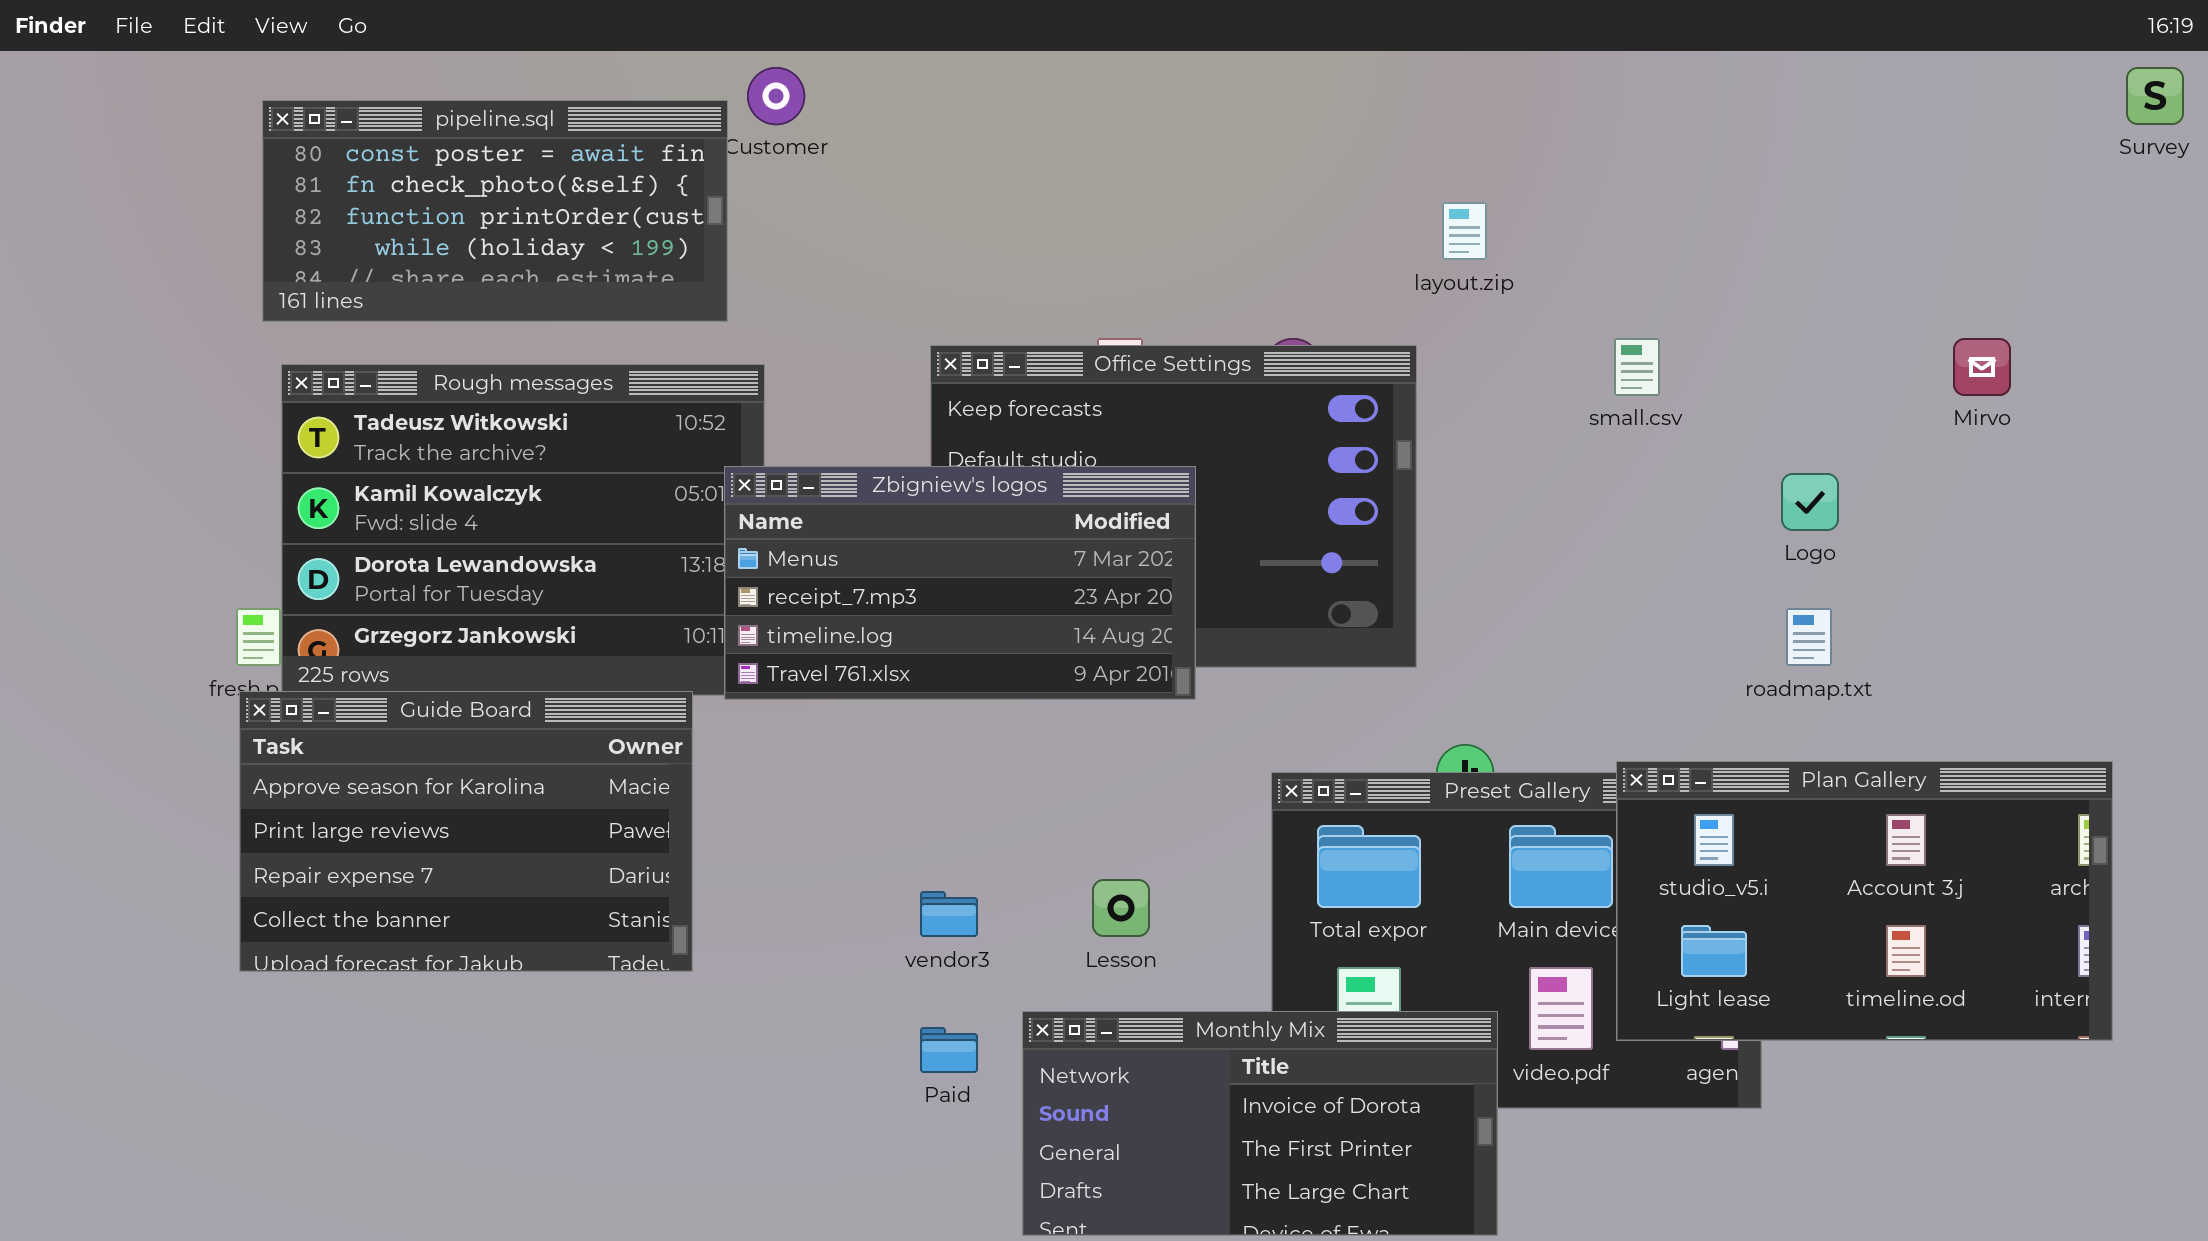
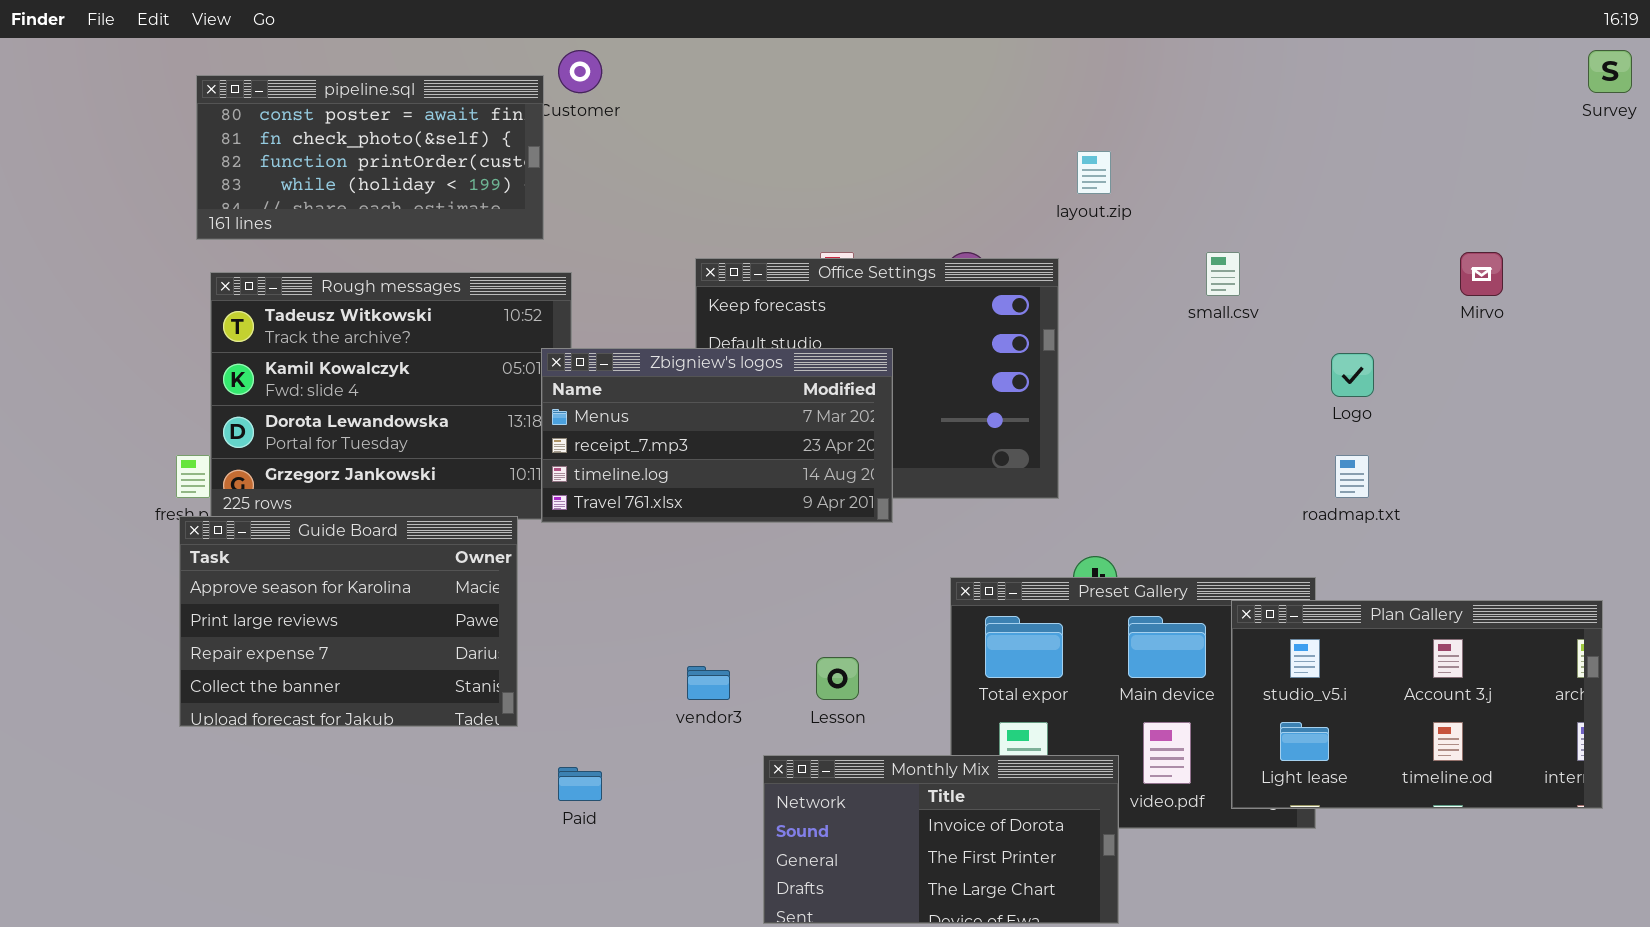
Plan Gallery: [1616,761,2113,1041] -> [1231,600,1603,809], moved
Paid: [920,1027,978,1073] -> [558,767,602,801], moved

